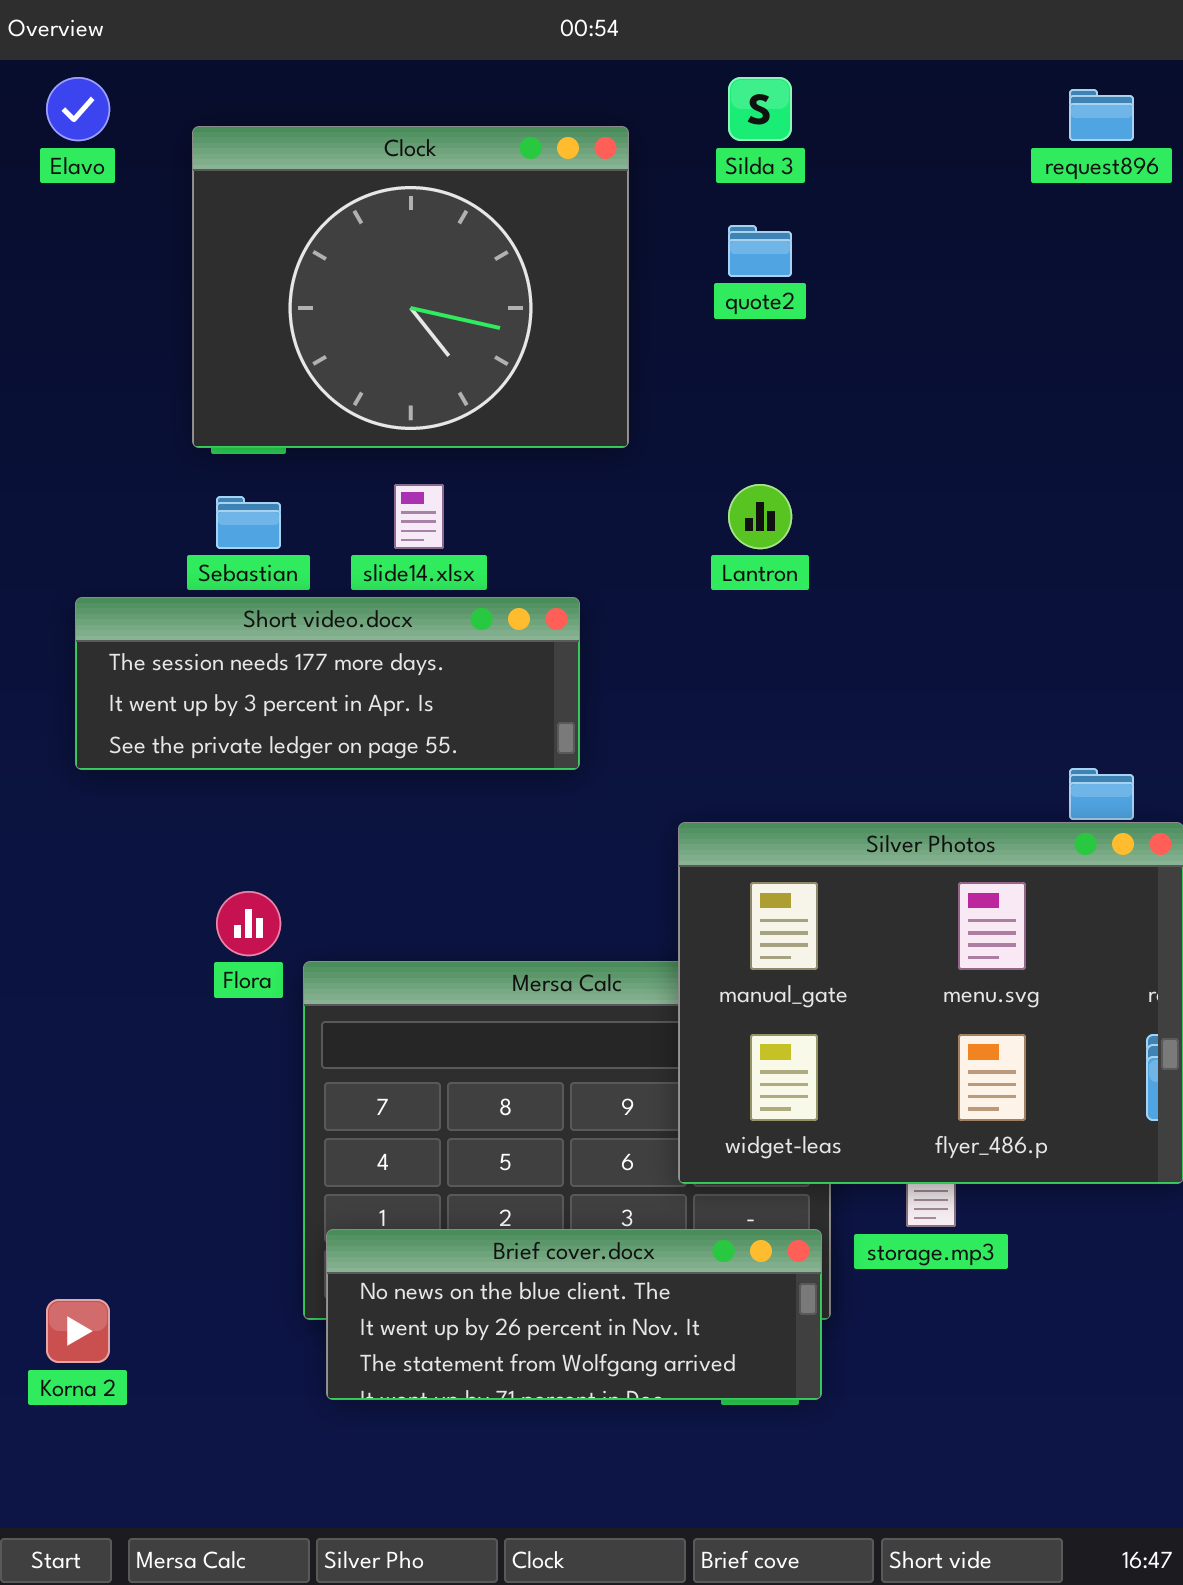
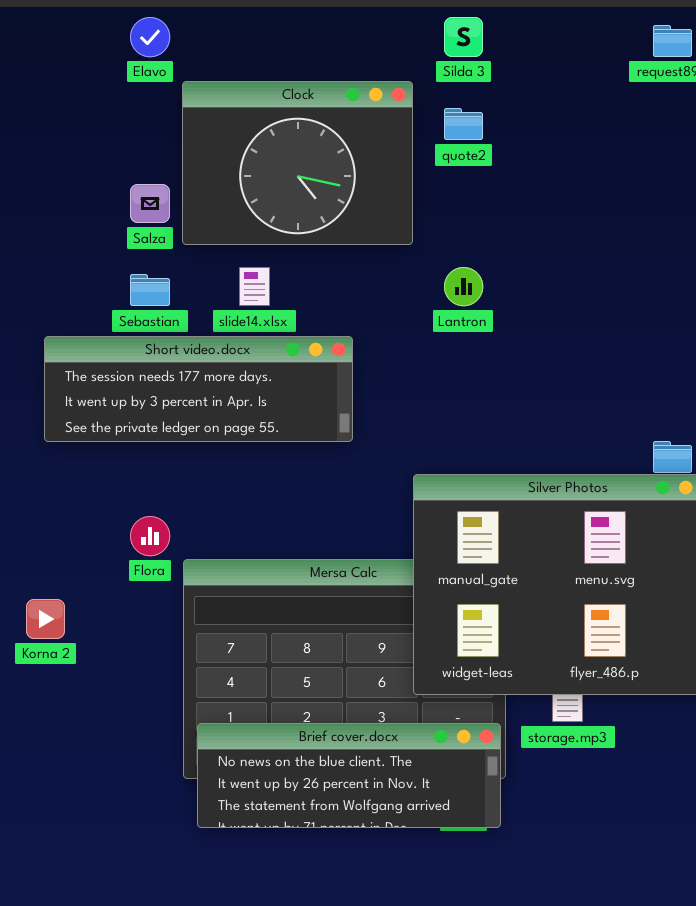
Elavo: [46,77,110,141] -> [130,17,170,57], moved
Clock: [192,126,629,448] -> [182,81,413,245], moved, resized
Korna 2: [46,1299,110,1363] -> [26,599,65,639], moved

